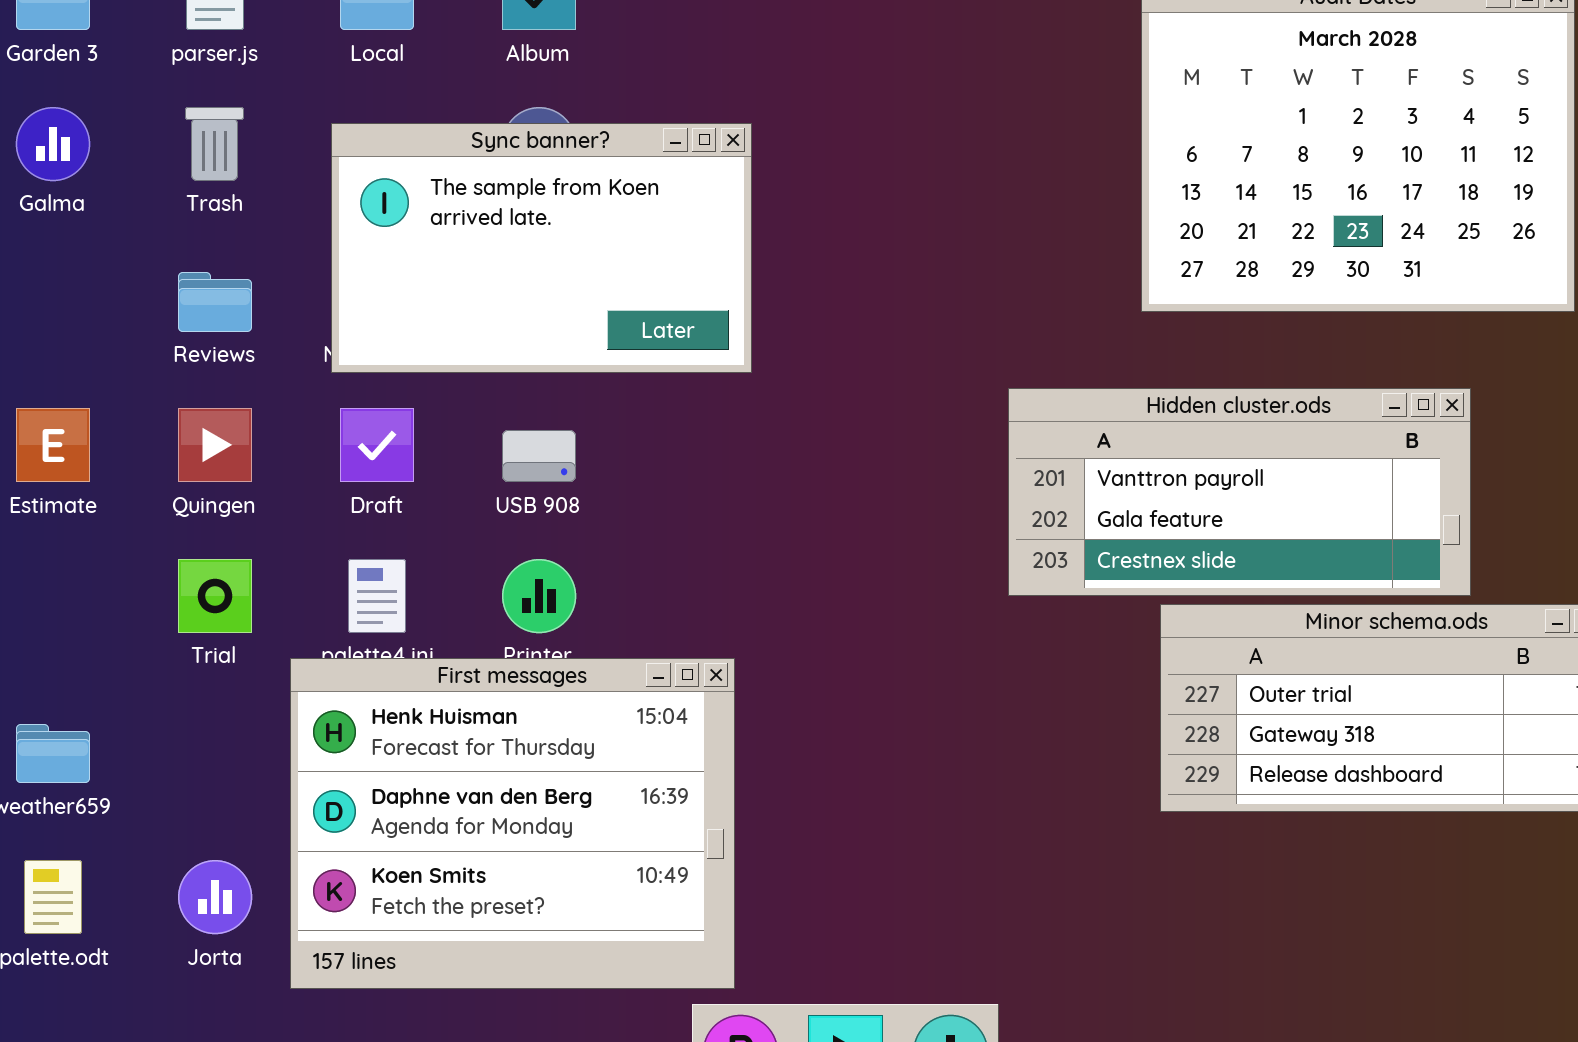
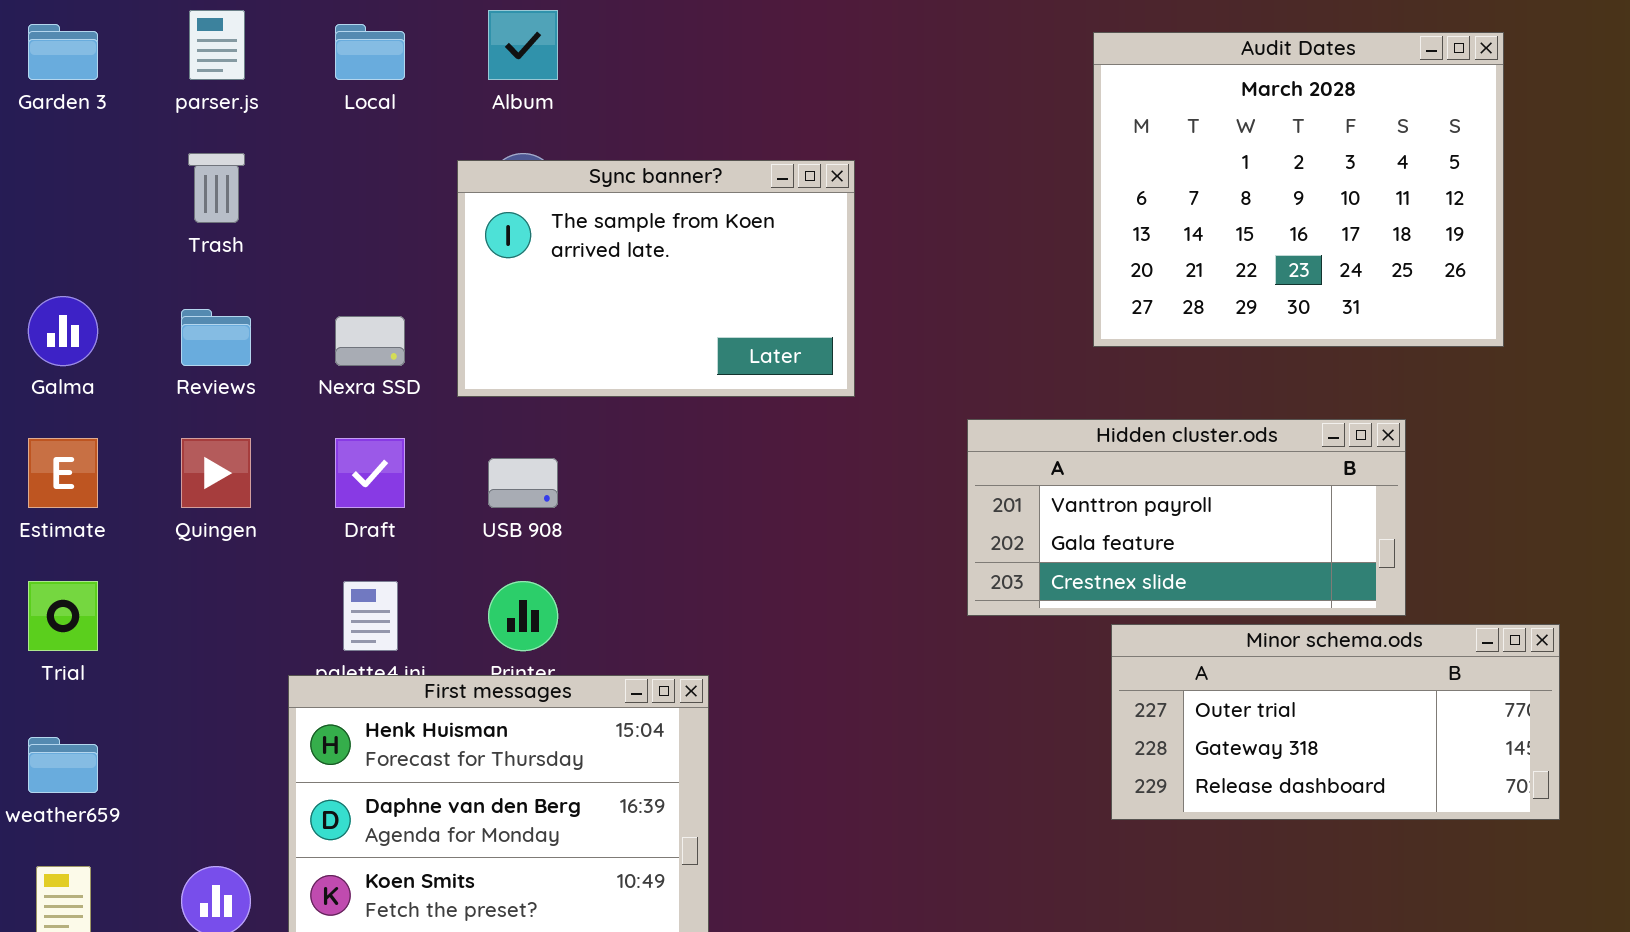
Galma: [16,107,90,181] -> [28,296,98,366], moved
Sync banner?: [331,123,752,373] -> [457,160,855,397], moved
Trial: [178,559,252,633] -> [28,581,98,651], moved

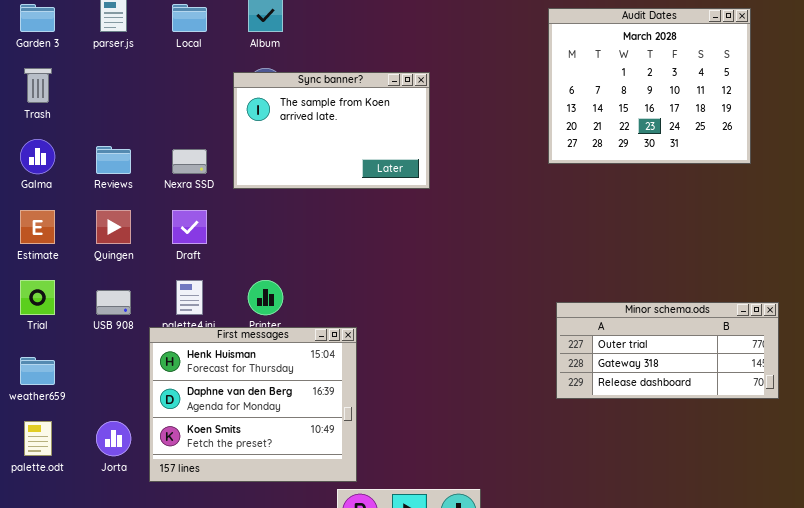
Trash: [188,153,245,223] -> [24,68,52,103], moved
Hidden cluster.ods: [967,419,1406,616] -> none, closed
USB 908: [488,458,558,508] -> [96,290,131,315], moved

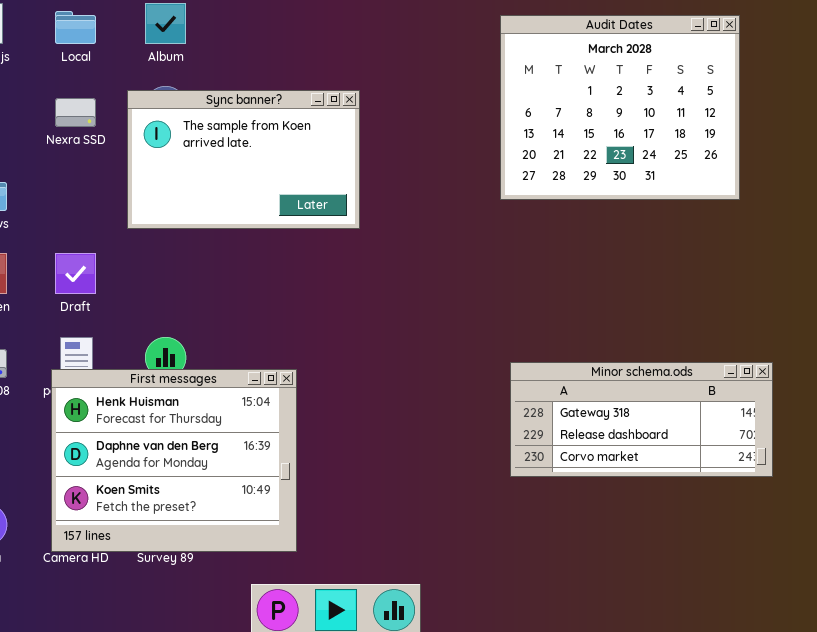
Nexra SSD: [172,149,207,174] -> [55,98,96,127], moved
Minor schema.ods: [556,302,779,399] -> [510,362,773,477], scrolled down 1 row
First messages: [149,327,357,482] -> [51,369,297,552], moved

